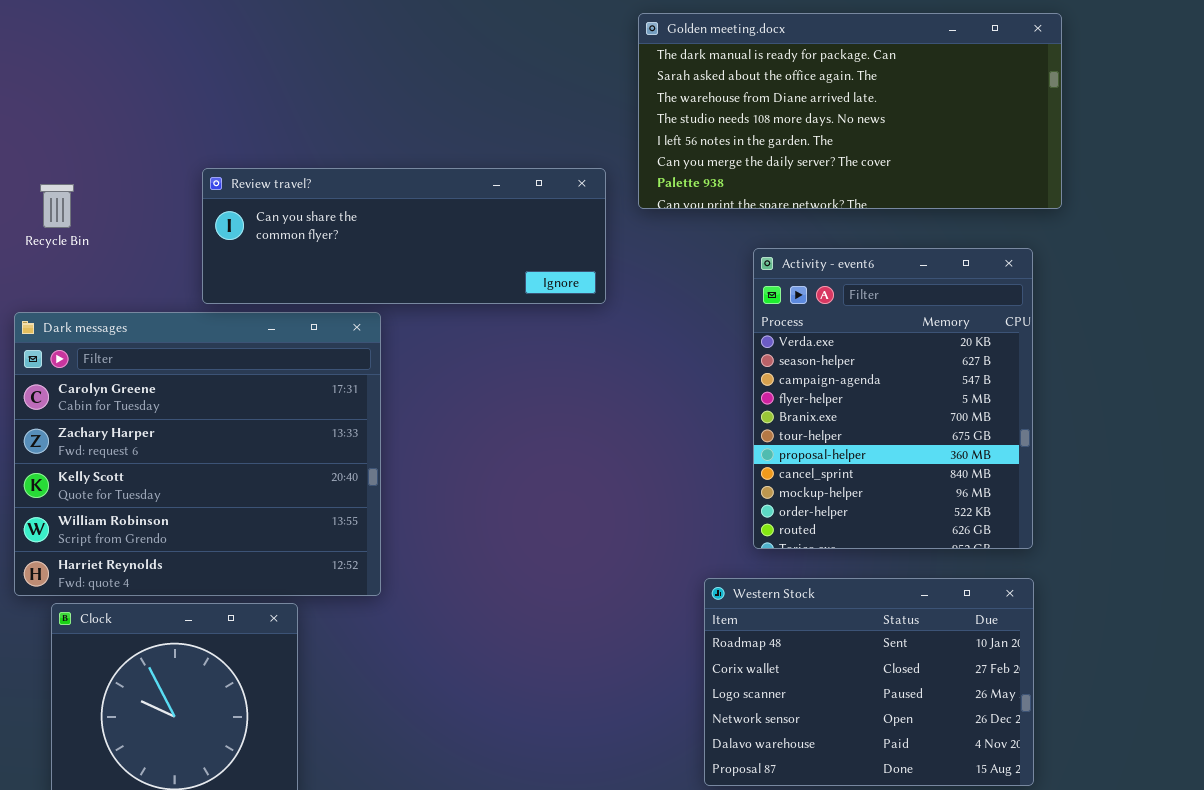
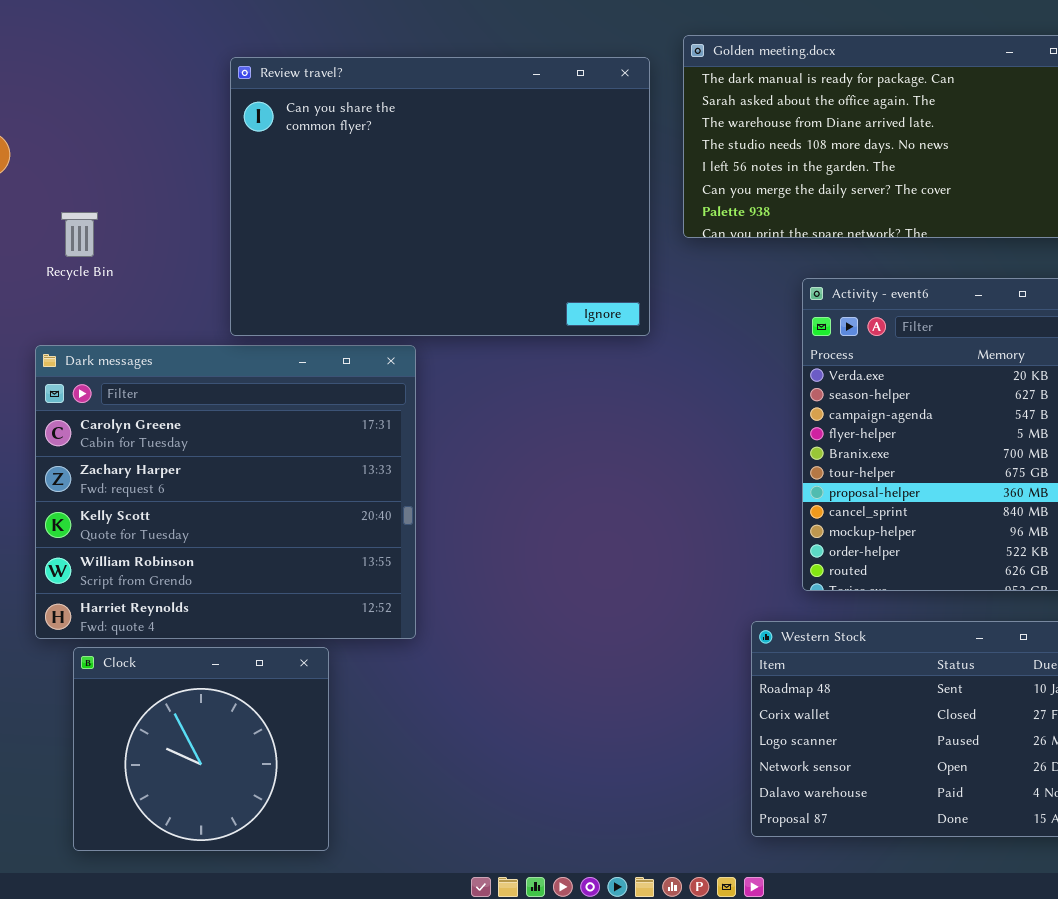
Review travel?: [202,168,606,304] -> [230,57,650,336], resized

